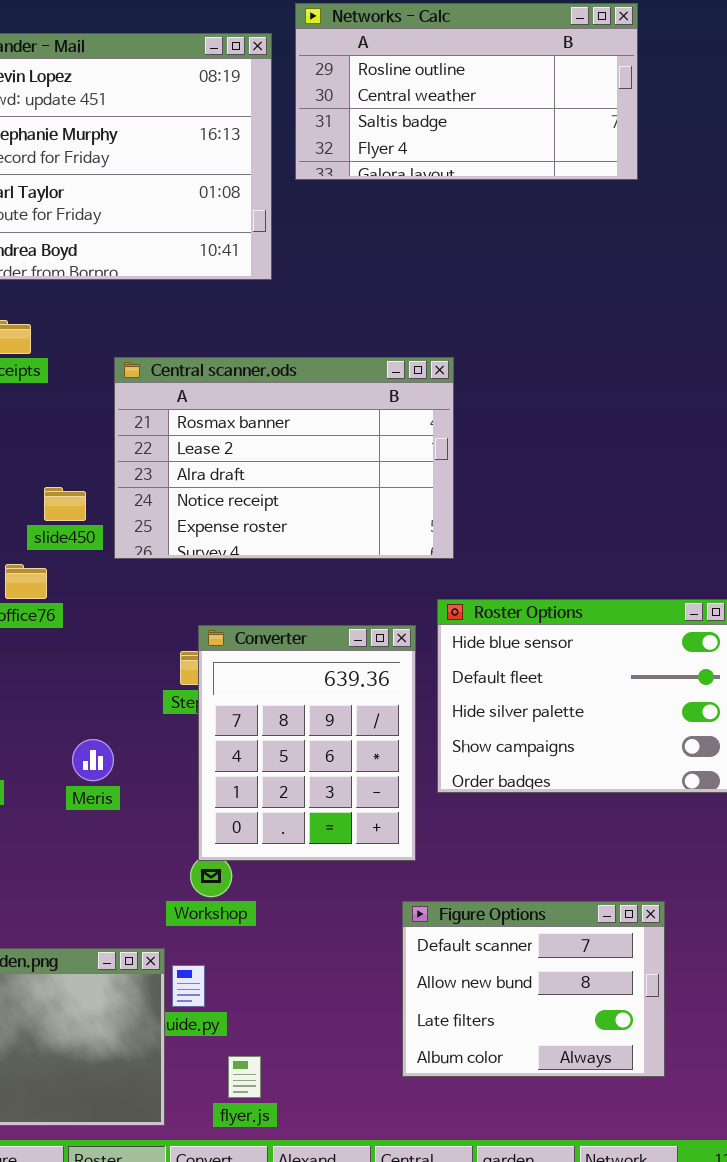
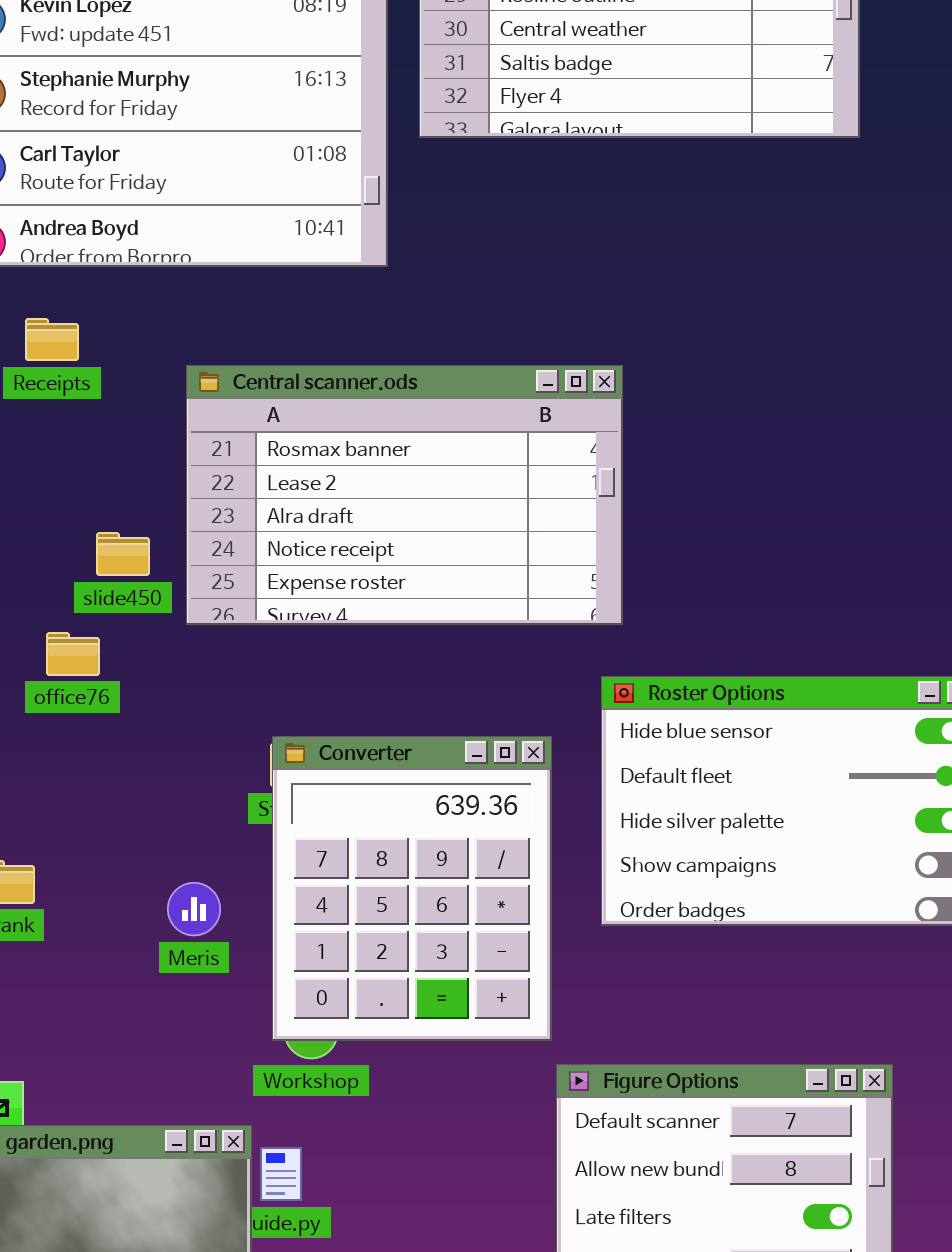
Converter: [198,625,416,861] -> [272,736,552,1041], moved
Meris: [72,739,114,781] -> [167,882,221,936], moved

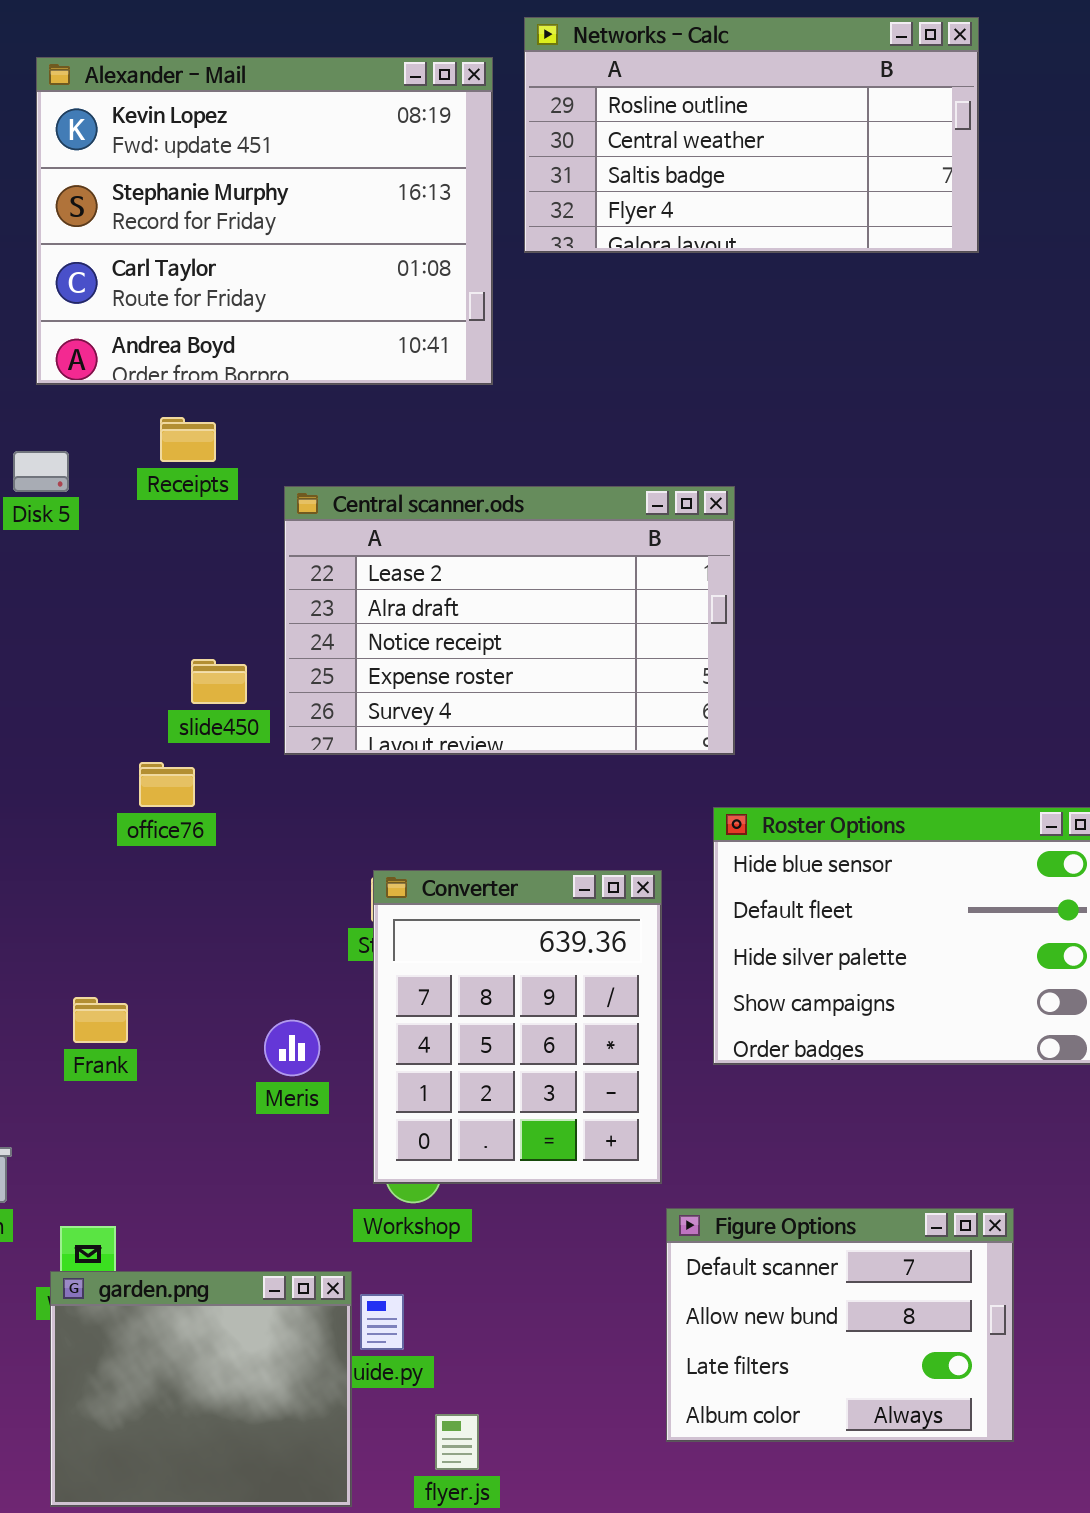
Receipts: [25,318,79,361] -> [160,417,216,462], moved
Central scanner.ods: [186,365,623,625] -> [284,486,735,755], scrolled down 1 row

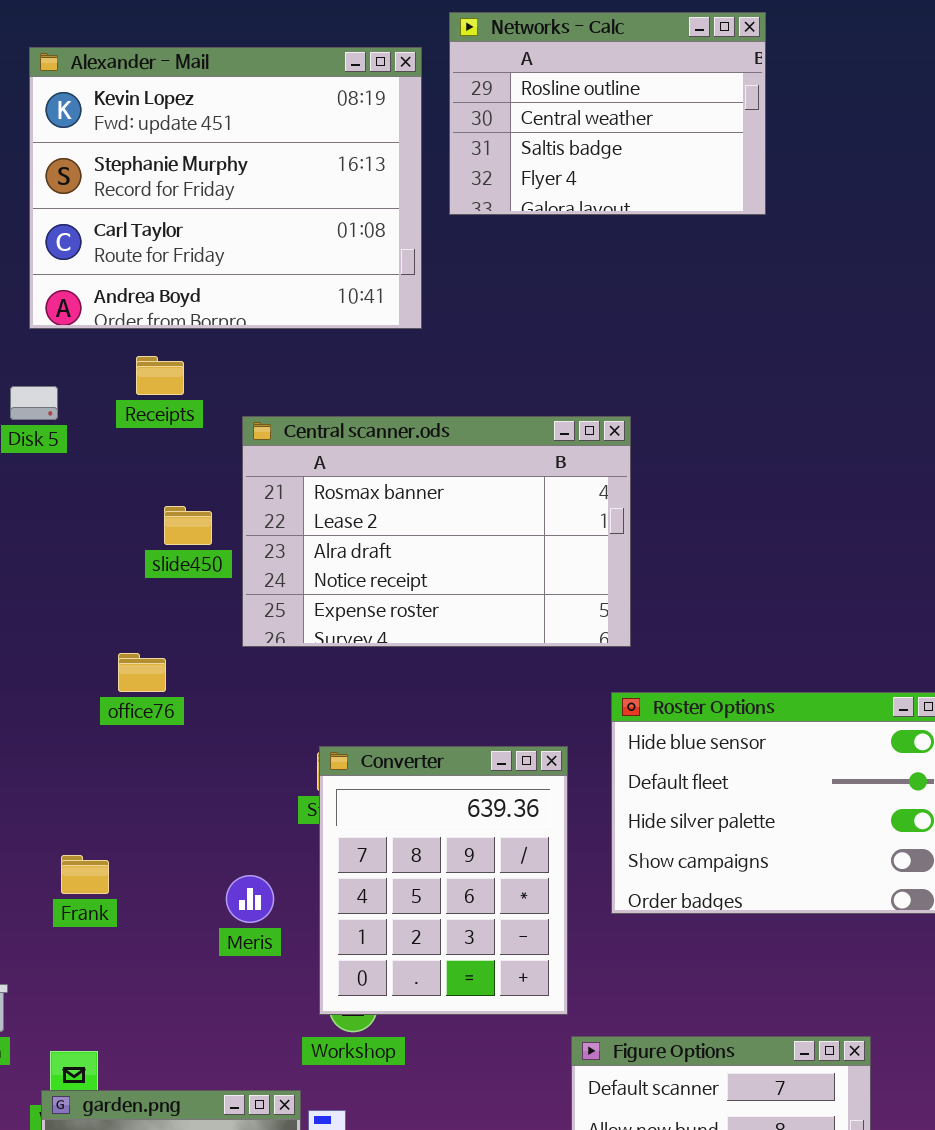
Networks - Calc: [524,17,979,253] -> [449,12,766,215], resized
Central scanner.ods: [284,486,735,755] -> [242,416,631,647], scrolled up 1 row
slide450: [191,659,247,704] -> [164,506,212,545], moved

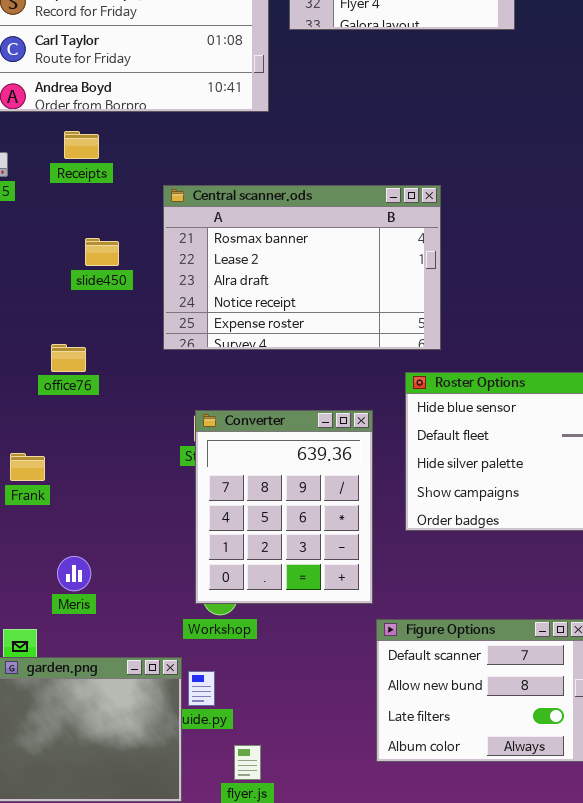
Central scanner.ods: [242,416,631,647] -> [163,185,441,350], moved
Frank: [61,855,109,894] -> [10,453,45,481], moved
Meris: [226,875,274,923] -> [57,556,91,591], moved

